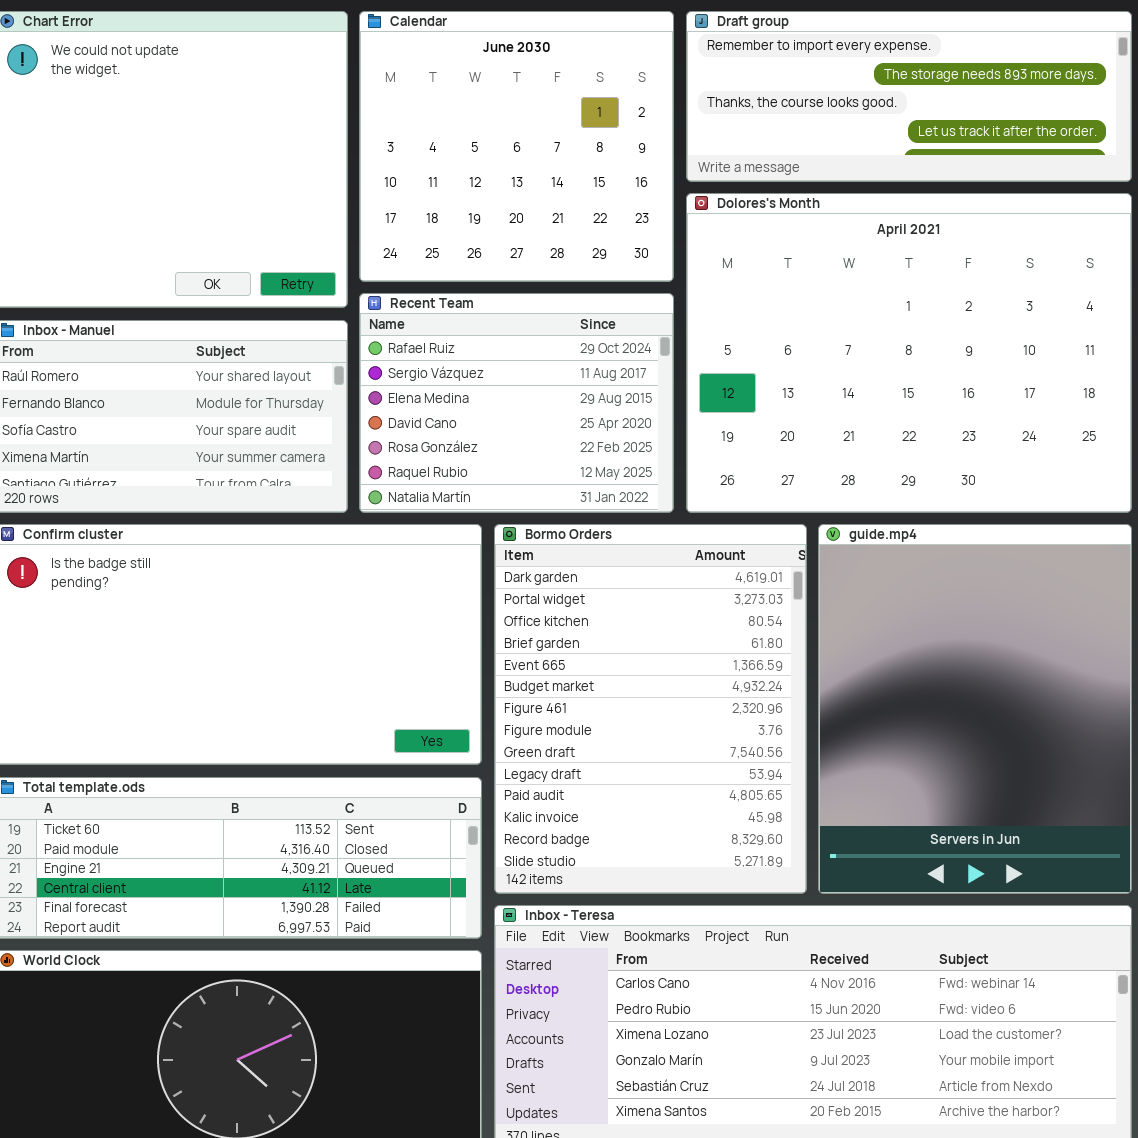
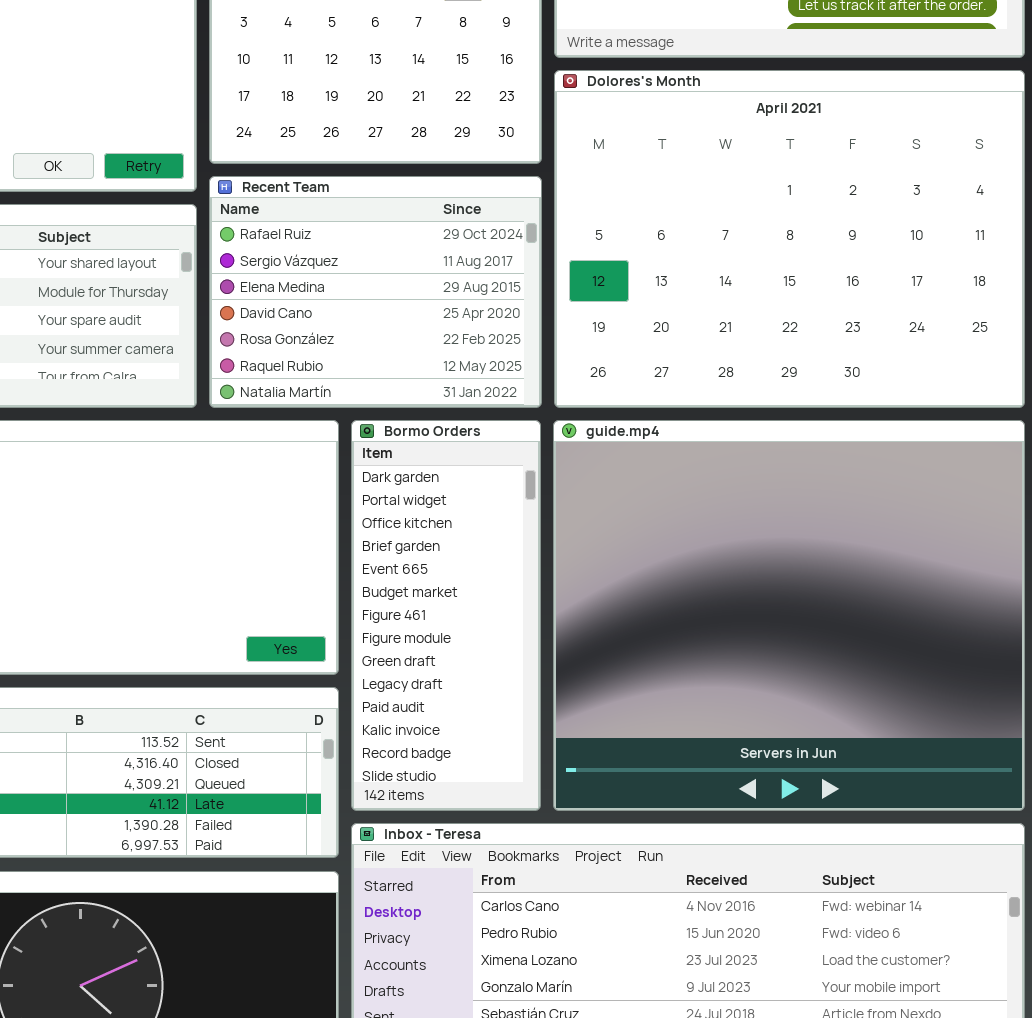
Bormo Orders: [494,524,807,894] -> [351,420,541,811], resized
guide.mp4: [818,524,1132,894] -> [553,420,1025,811], resized

